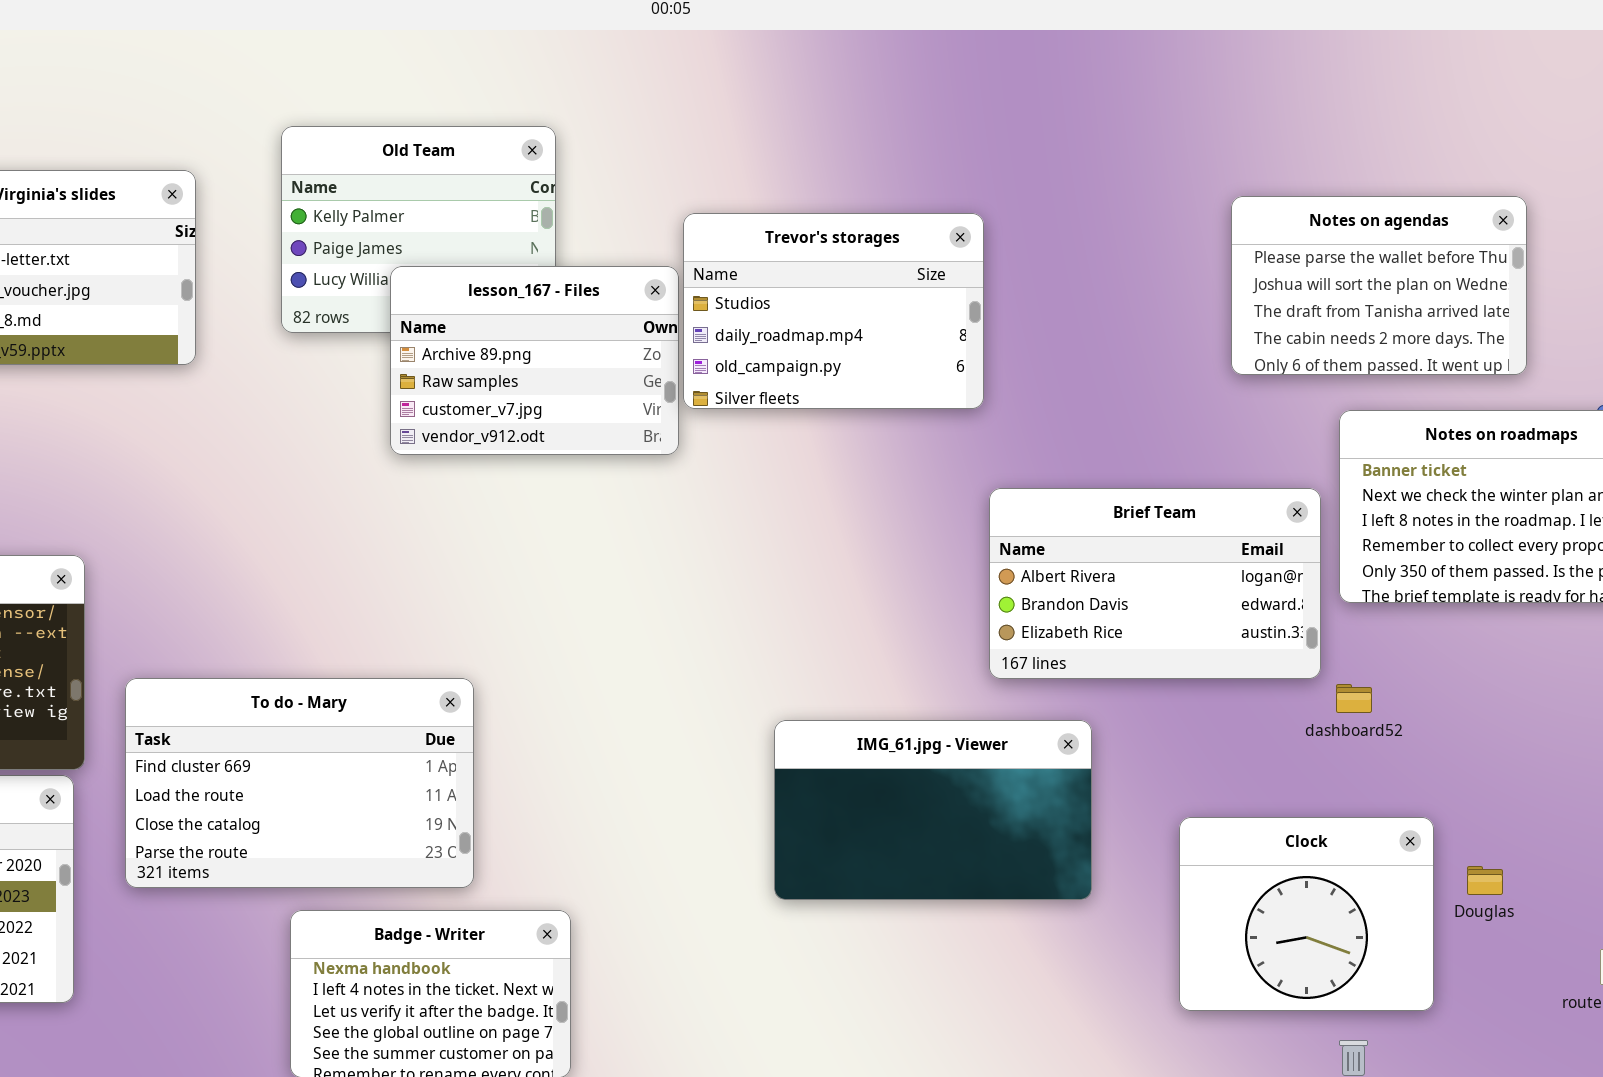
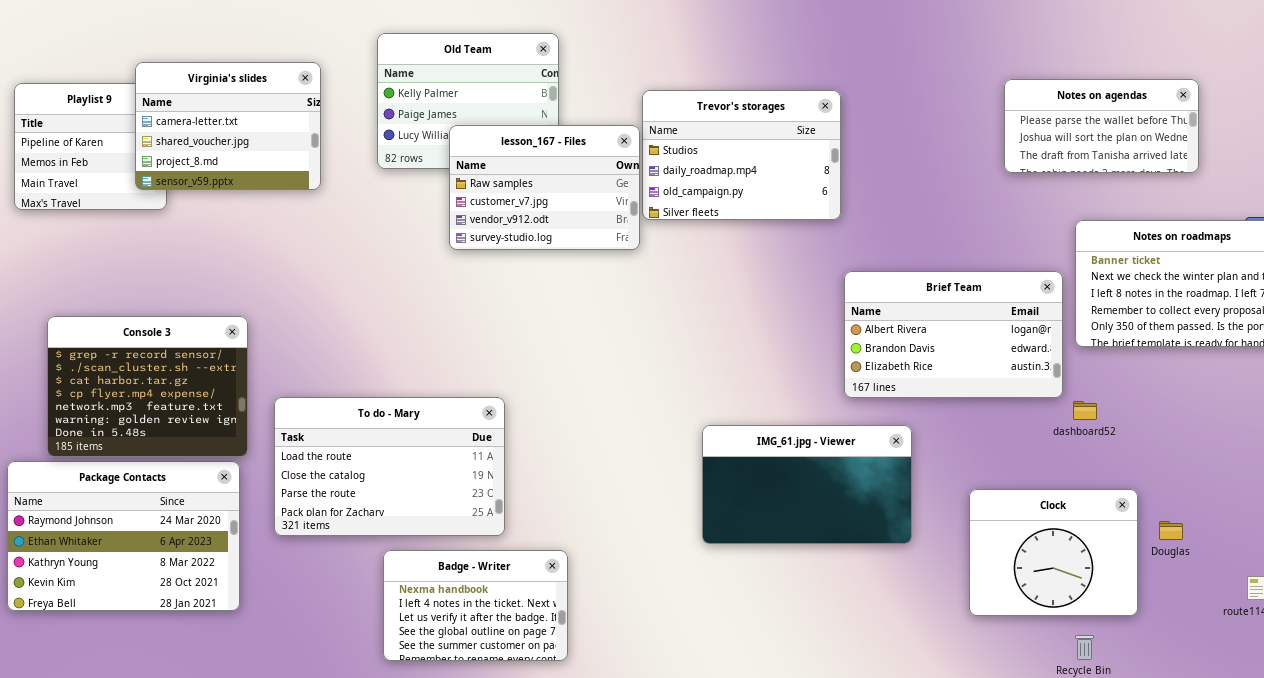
Notes on agendas: [1231,196,1527,375] -> [1004,79,1199,173], resized
lesson_167 - Files: [390,266,679,455] -> [449,125,640,250], scrolled down 1 row
To do - Mary: [125,678,474,888] -> [274,397,505,536], scrolled down 1 row

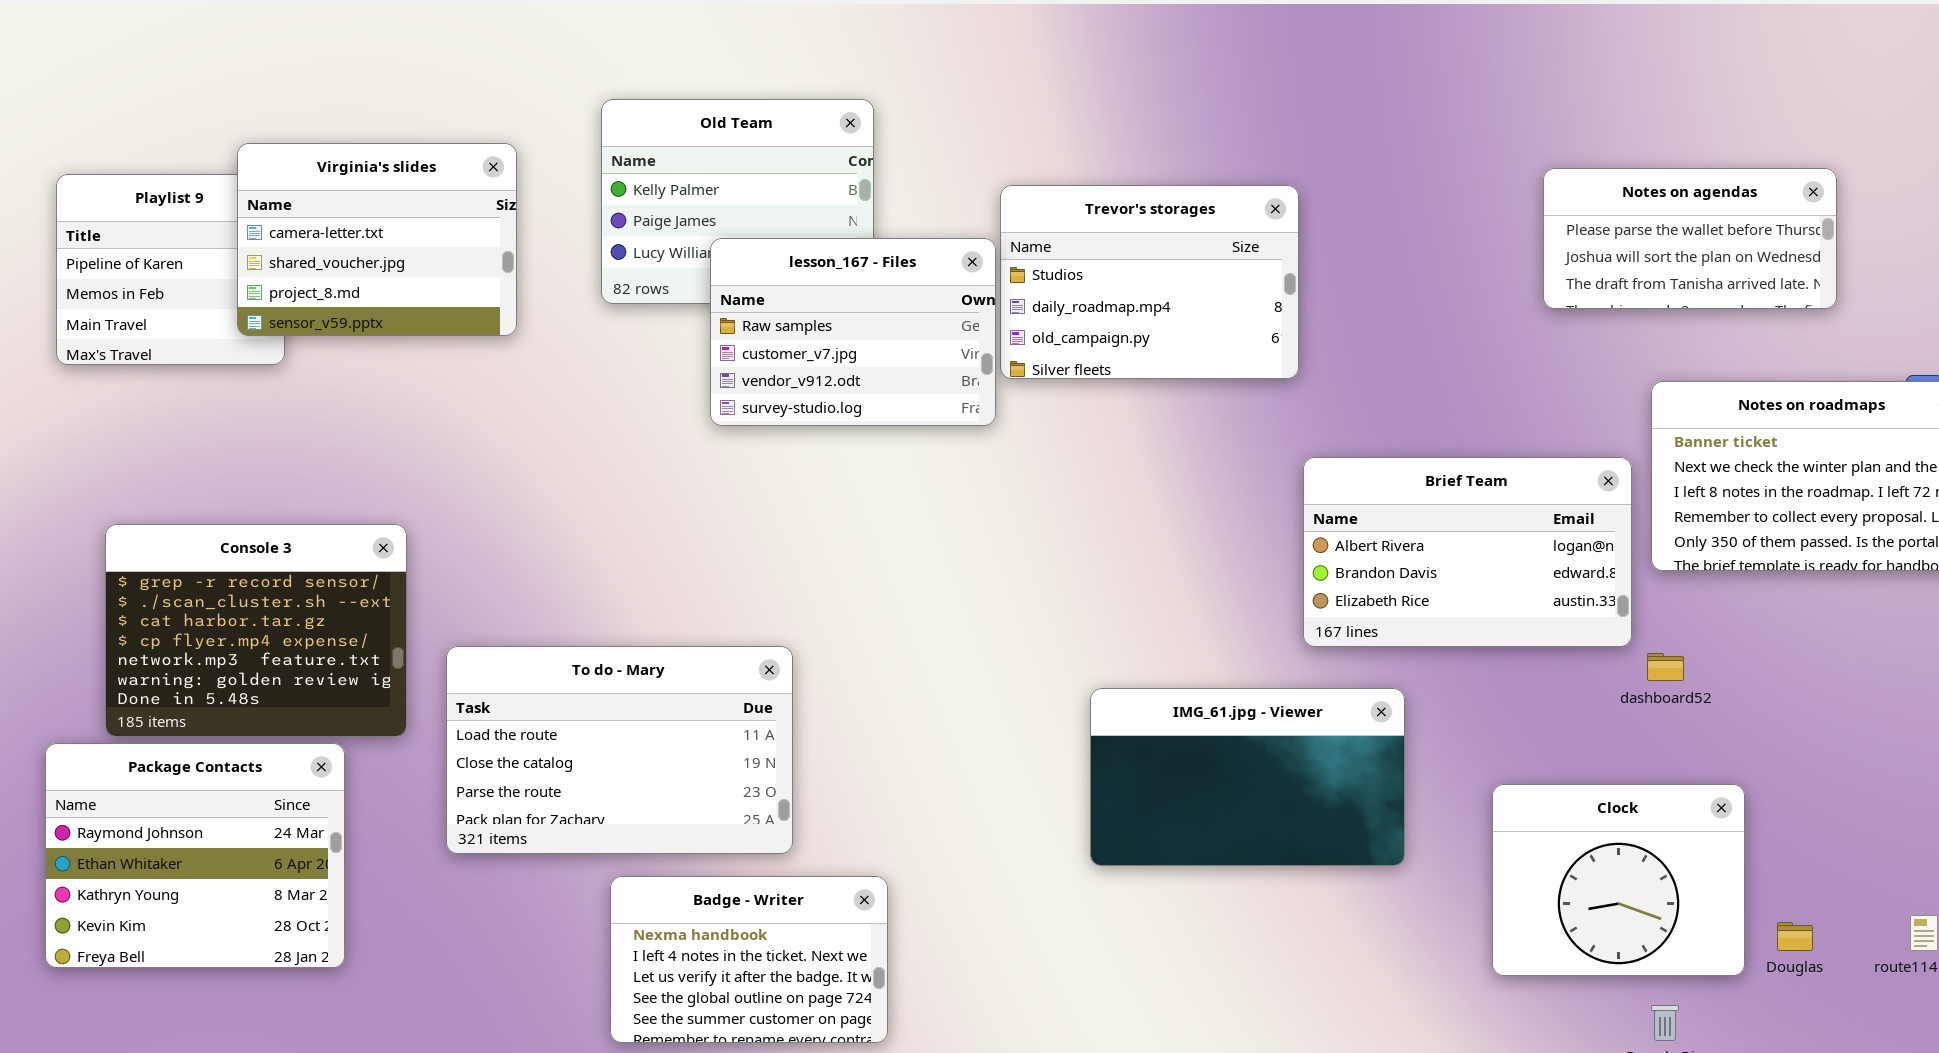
Package Contacts: [7,461,240,611] -> [45,743,345,968], resized
Douglas: [1159,521,1183,540] -> [1777,922,1813,951], moved

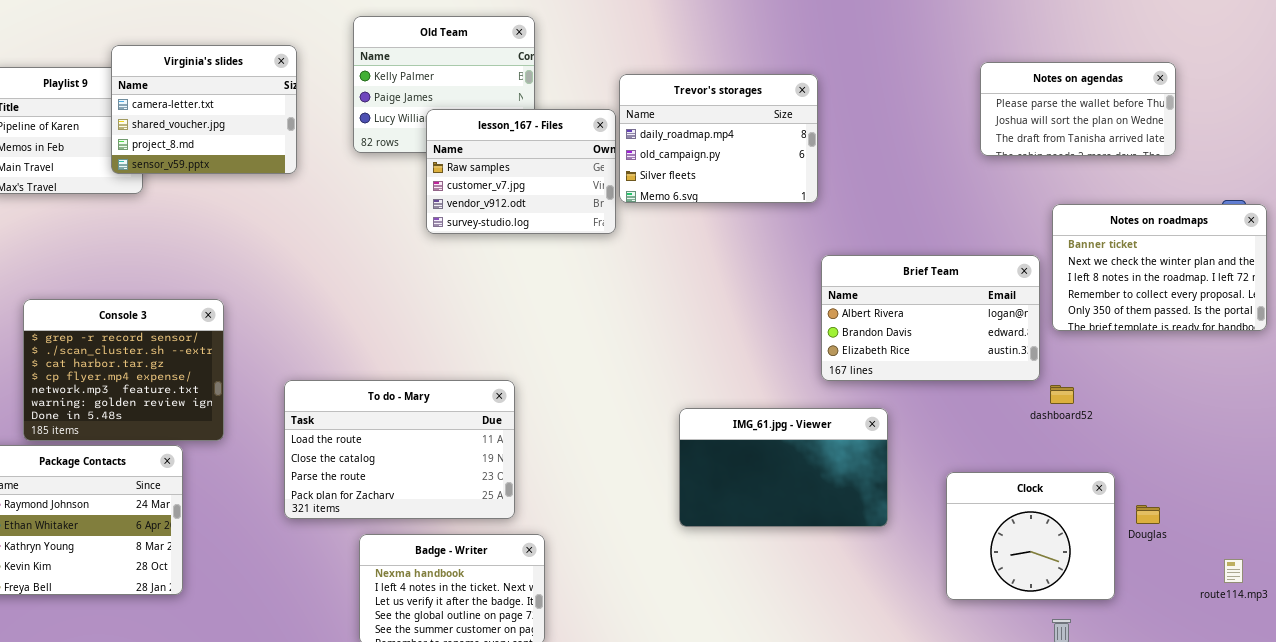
Trevor's storages: [1000,185,1299,379] -> [619,74,818,203], scrolled down 1 row
To do - Mary: [446,646,793,854] -> [284,380,515,519], moved
Douglas: [1777,922,1813,951] -> [1136,505,1160,524], moved

